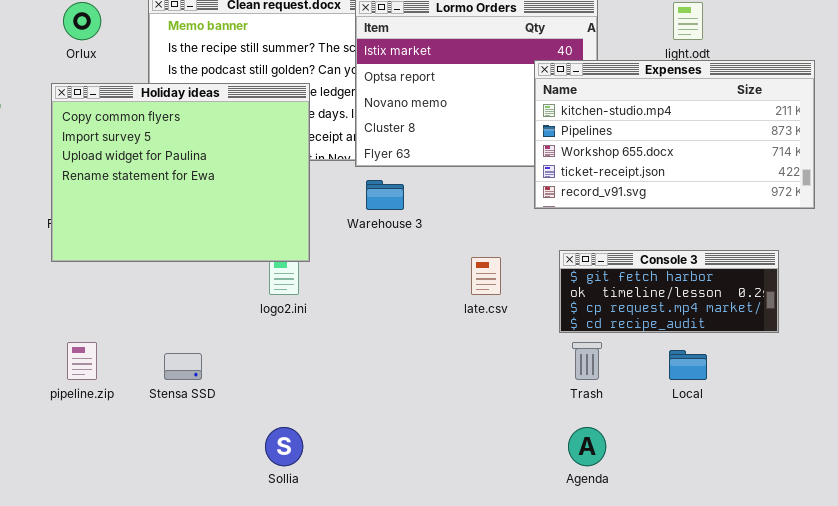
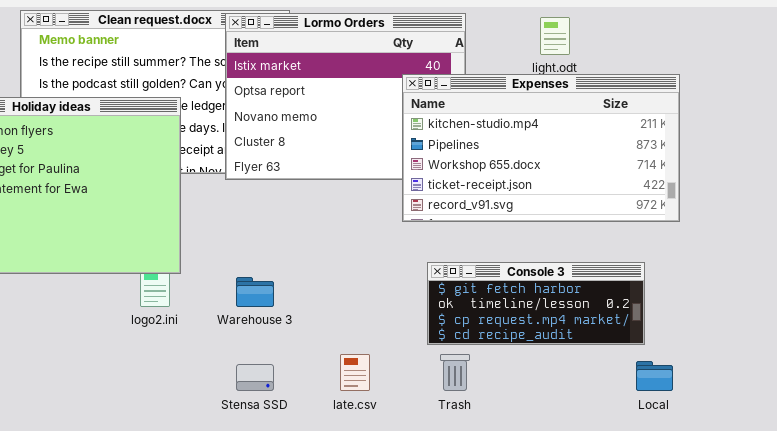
Warehouse 3: [366,180,404,210] -> [236,277,274,307], moved
late.csv: [471,257,501,295] -> [340,354,370,391], moved
Local: [669,350,707,380] -> [636,361,673,391], moved
Stensa SSD: [164,353,202,380] -> [236,364,274,391], moved

